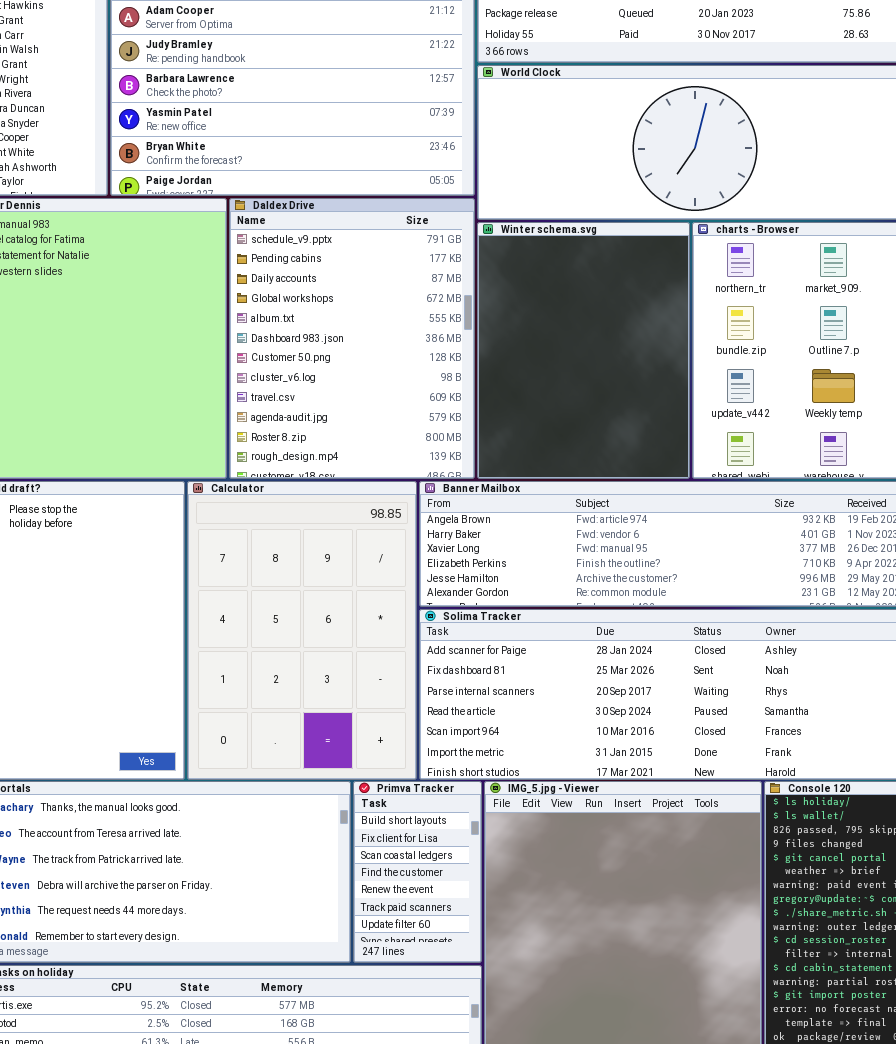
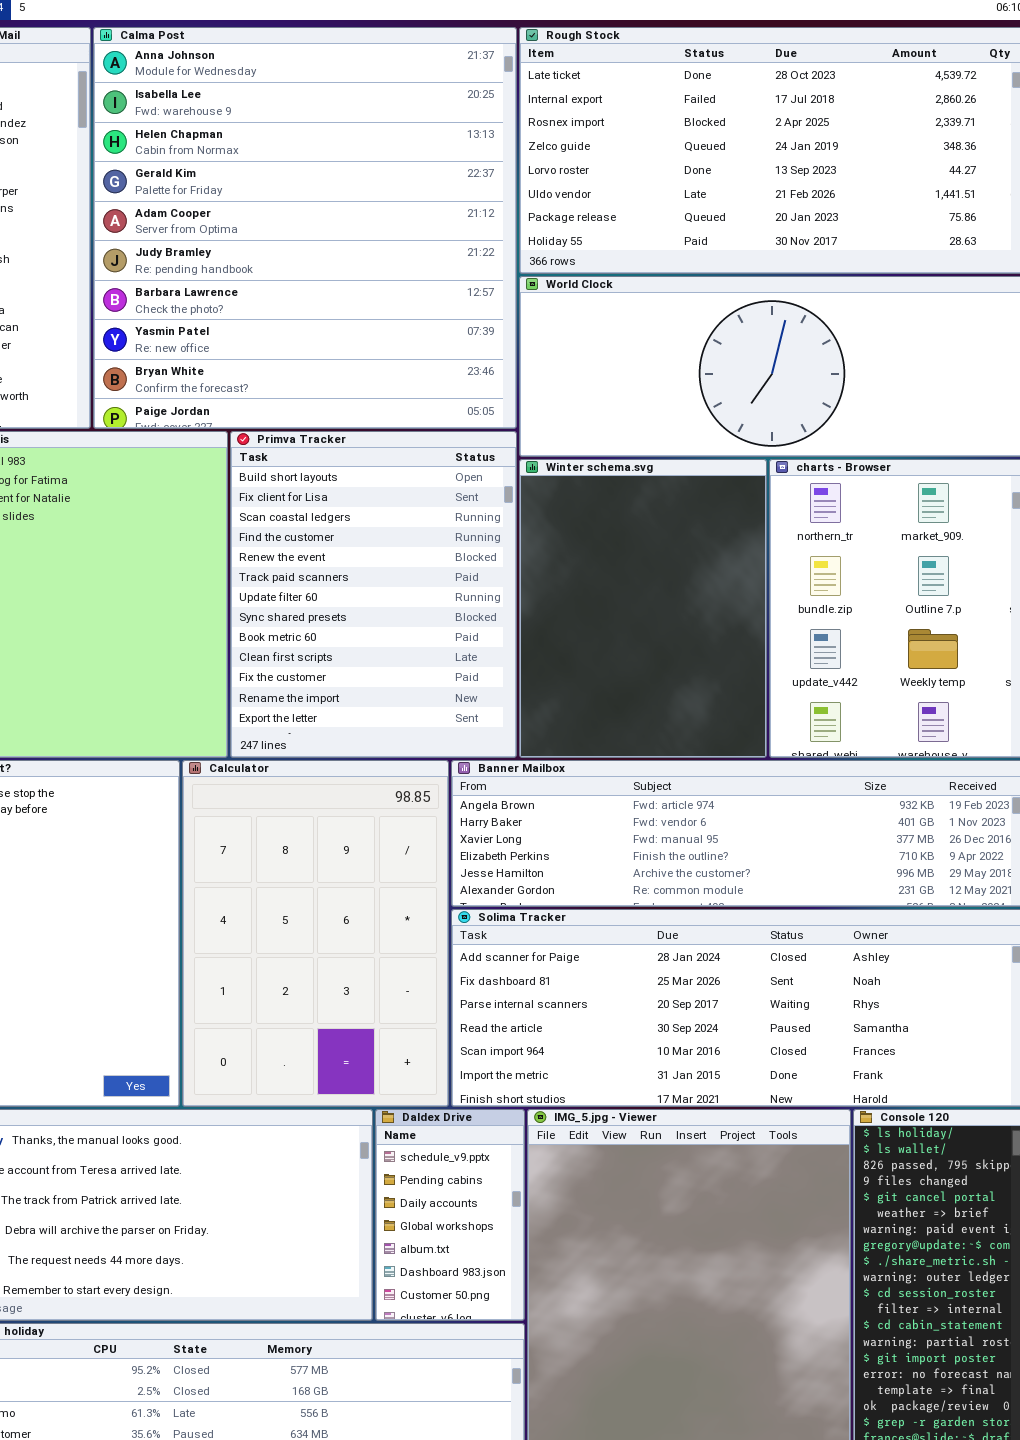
Daldex Drive: [229,198,475,479] -> [375,1109,525,1321], moved, resized
Primva Tracker: [353,781,482,963] -> [230,431,517,758], moved, resized

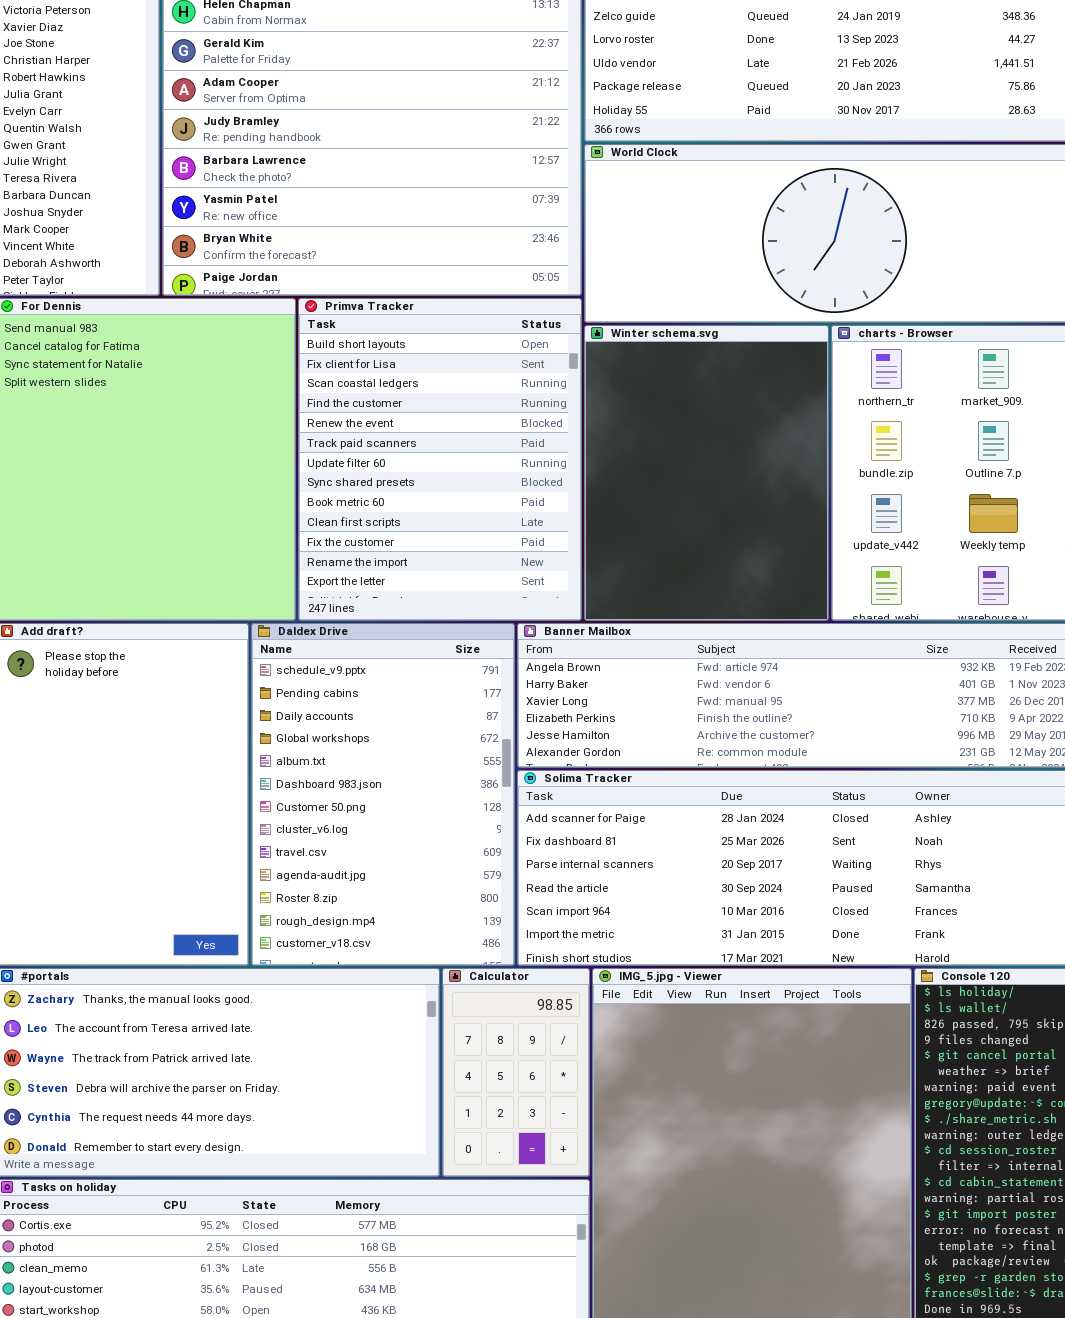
Calculator: [182,760,449,1107] -> [442,968,590,1177], moved, resized
Daldex Drive: [375,1109,525,1321] -> [251,623,515,966], moved, resized

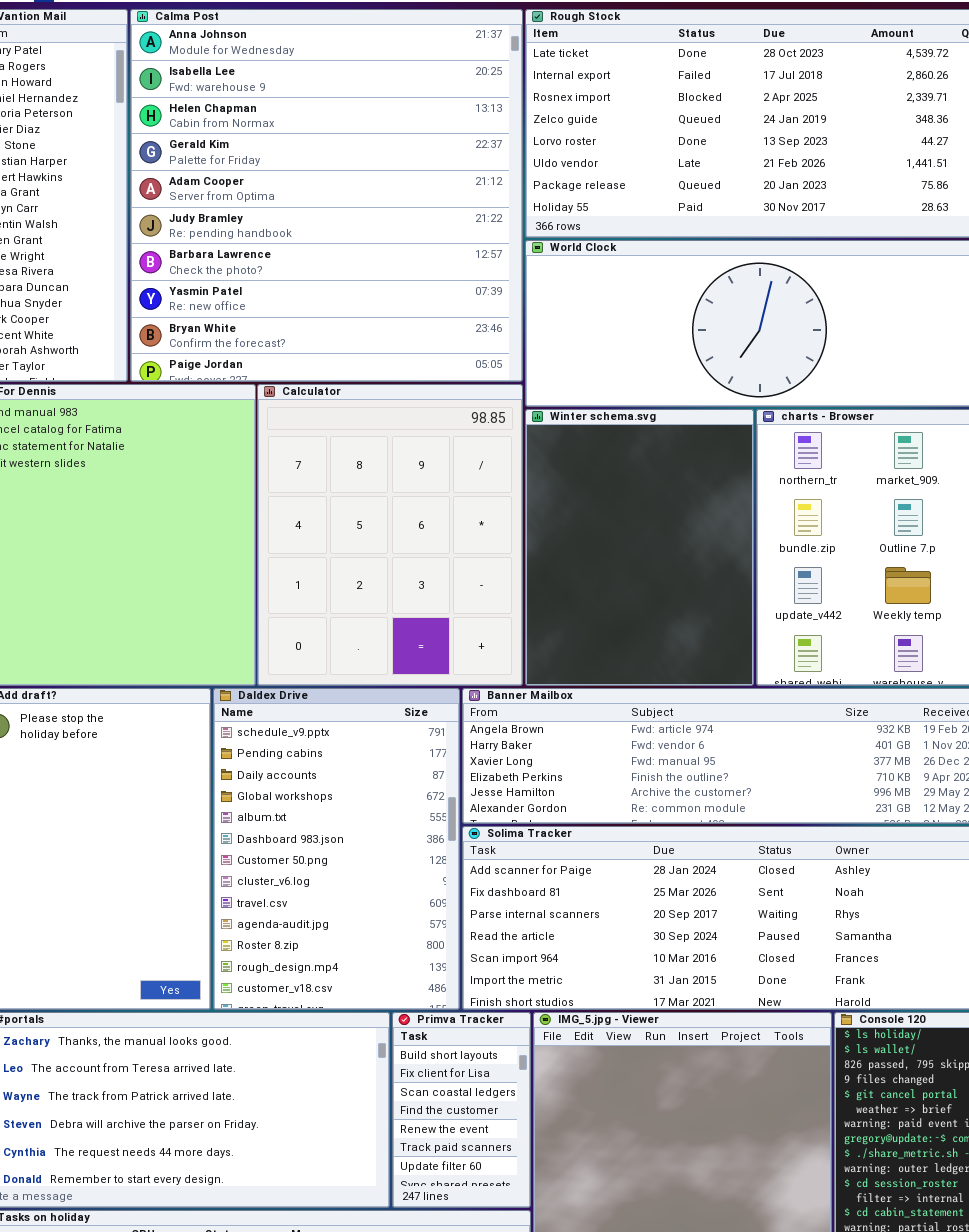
Primva Tracker: [298,298,582,621] -> [392,1012,531,1208], moved, resized
Calculator: [442,968,590,1177] -> [257,384,523,686], moved, resized

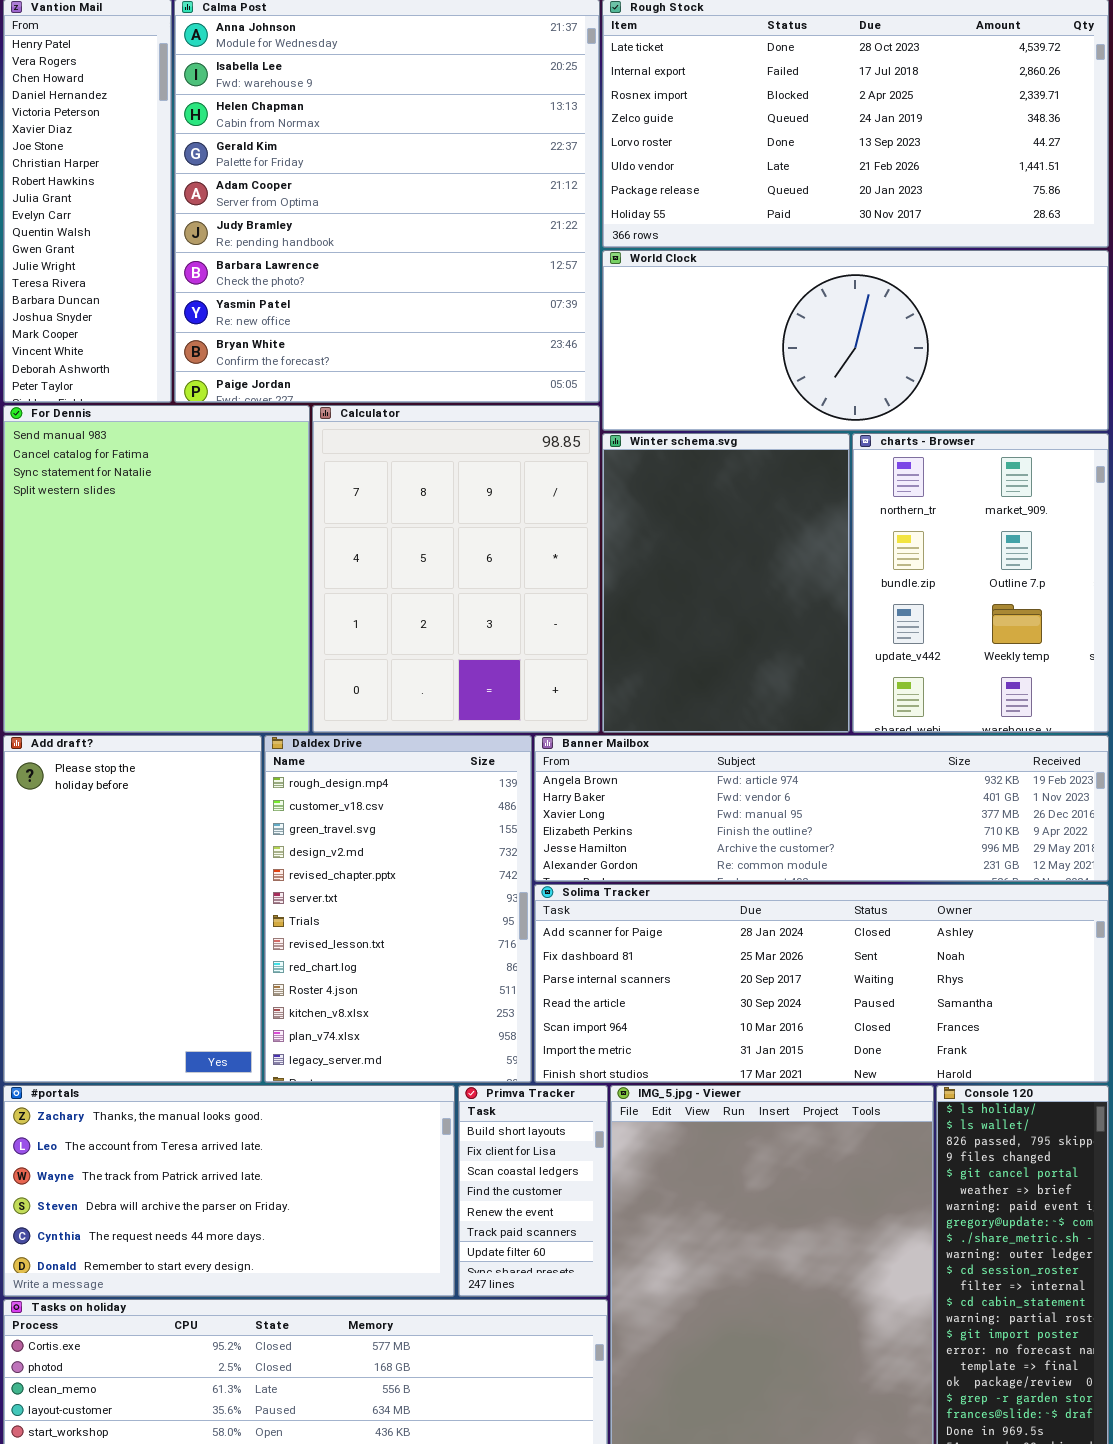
Daldex Drive: [213,688,460,1010] -> [264,735,532,1083], scrolled down 11 rows

